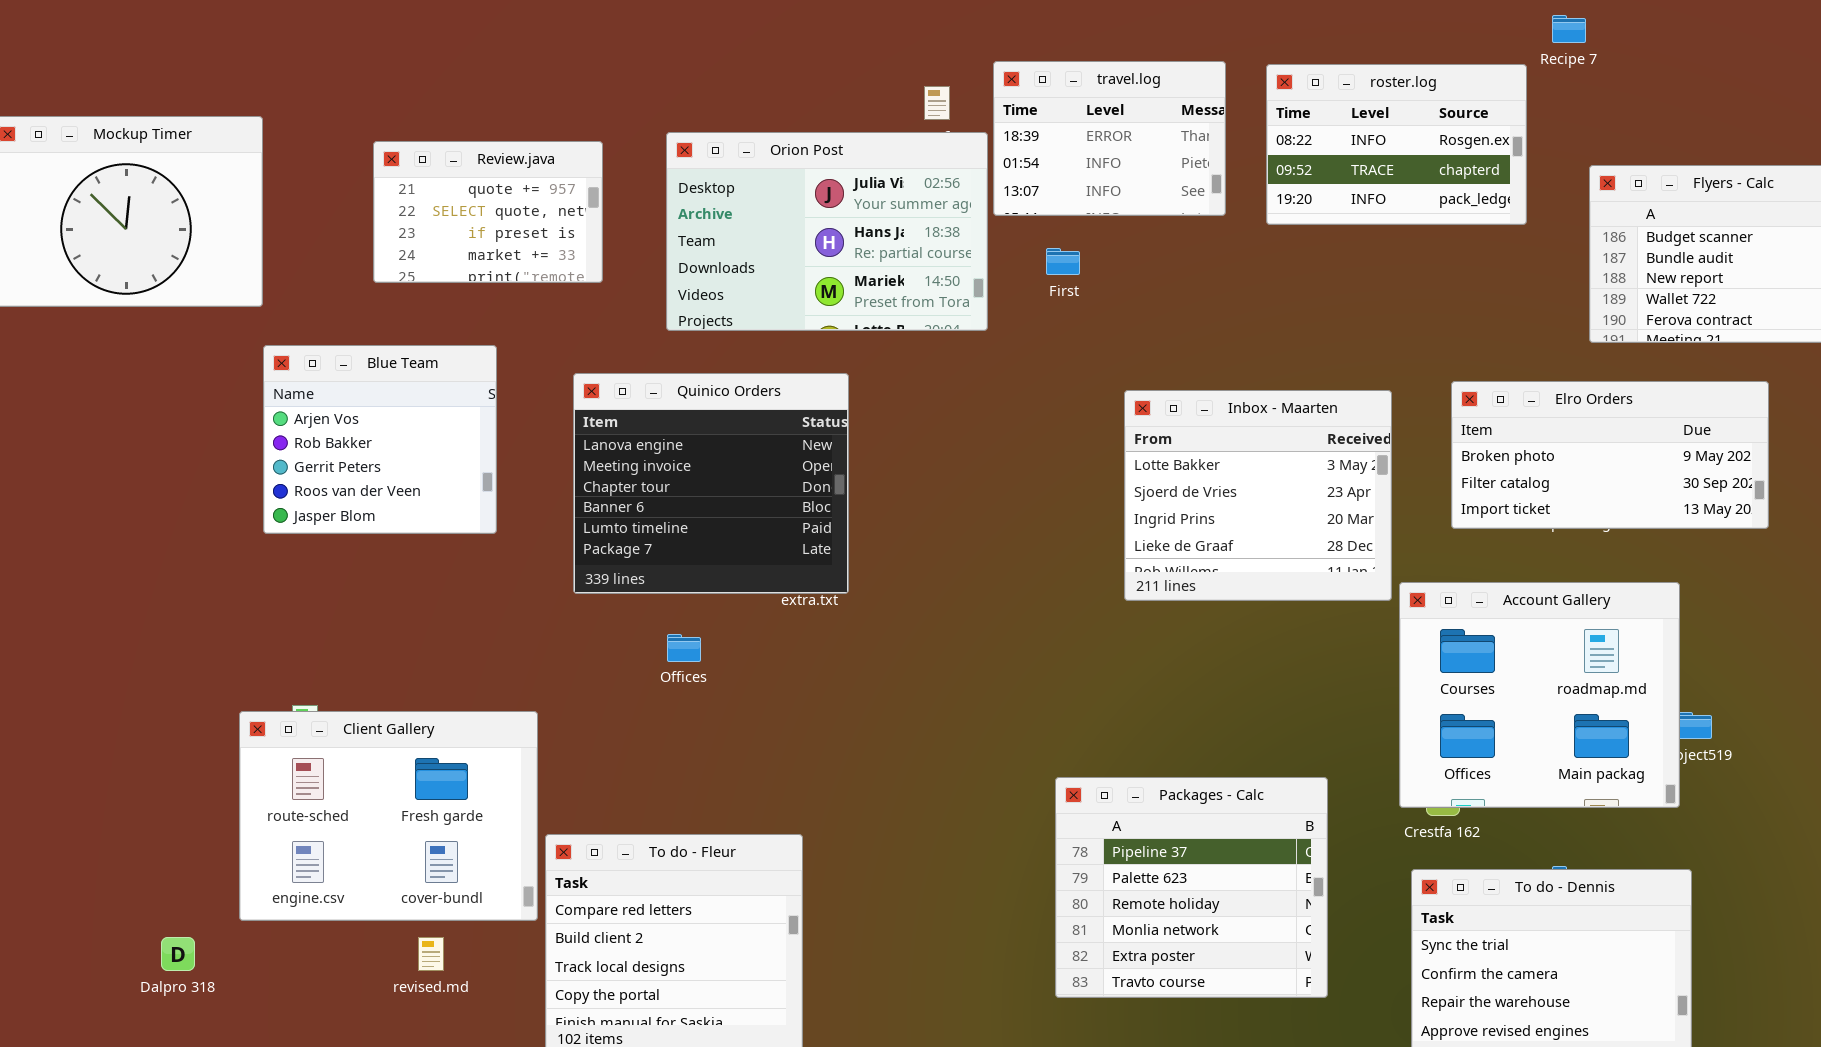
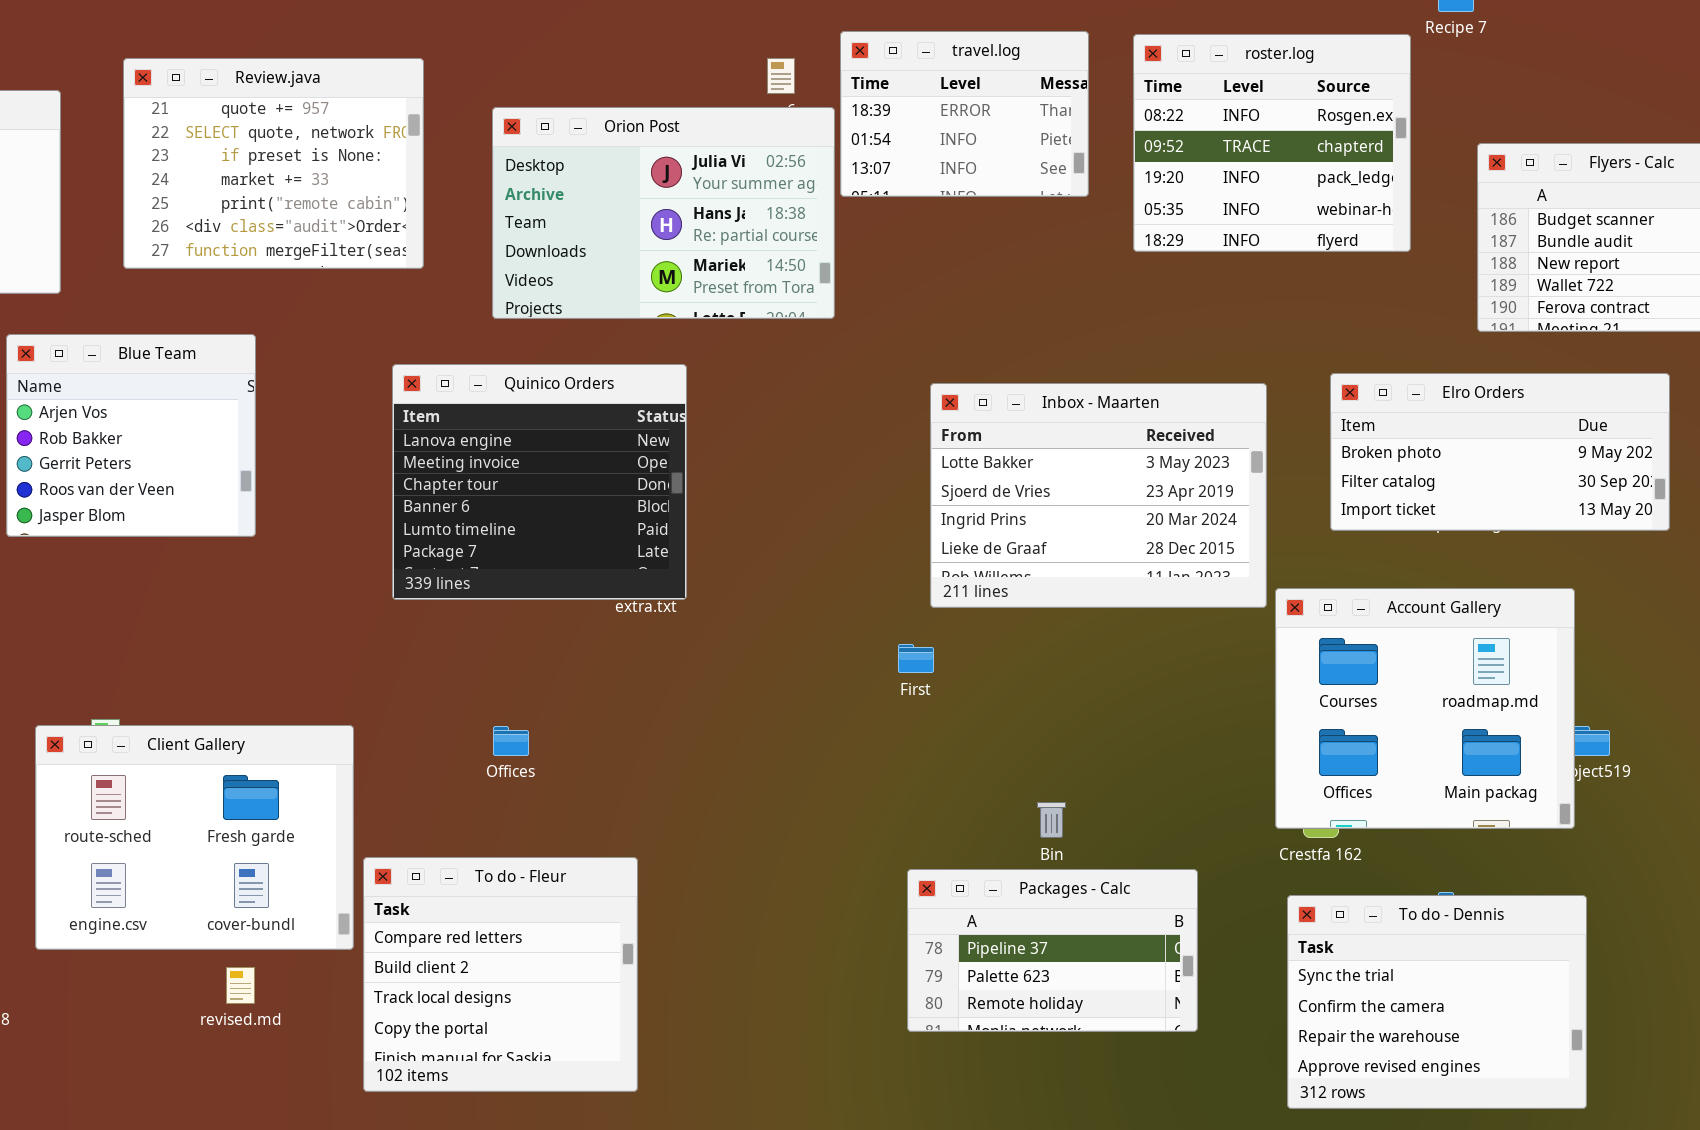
roster.log: [1266,64,1527,225] -> [1133,34,1411,252], resized
Review.java: [373,141,603,283] -> [123,58,424,269], resized
First: [1046,248,1080,275] -> [898,644,934,673], moved
Blue Team: [263,345,497,534] -> [6,334,256,537], moved
Inbox - Maarten: [1124,390,1392,601] -> [930,383,1267,608], resized
Offices: [667,634,701,662] -> [493,726,529,756], moved
Packages - Calc: [1055,777,1328,998] -> [907,869,1198,1032], resized

